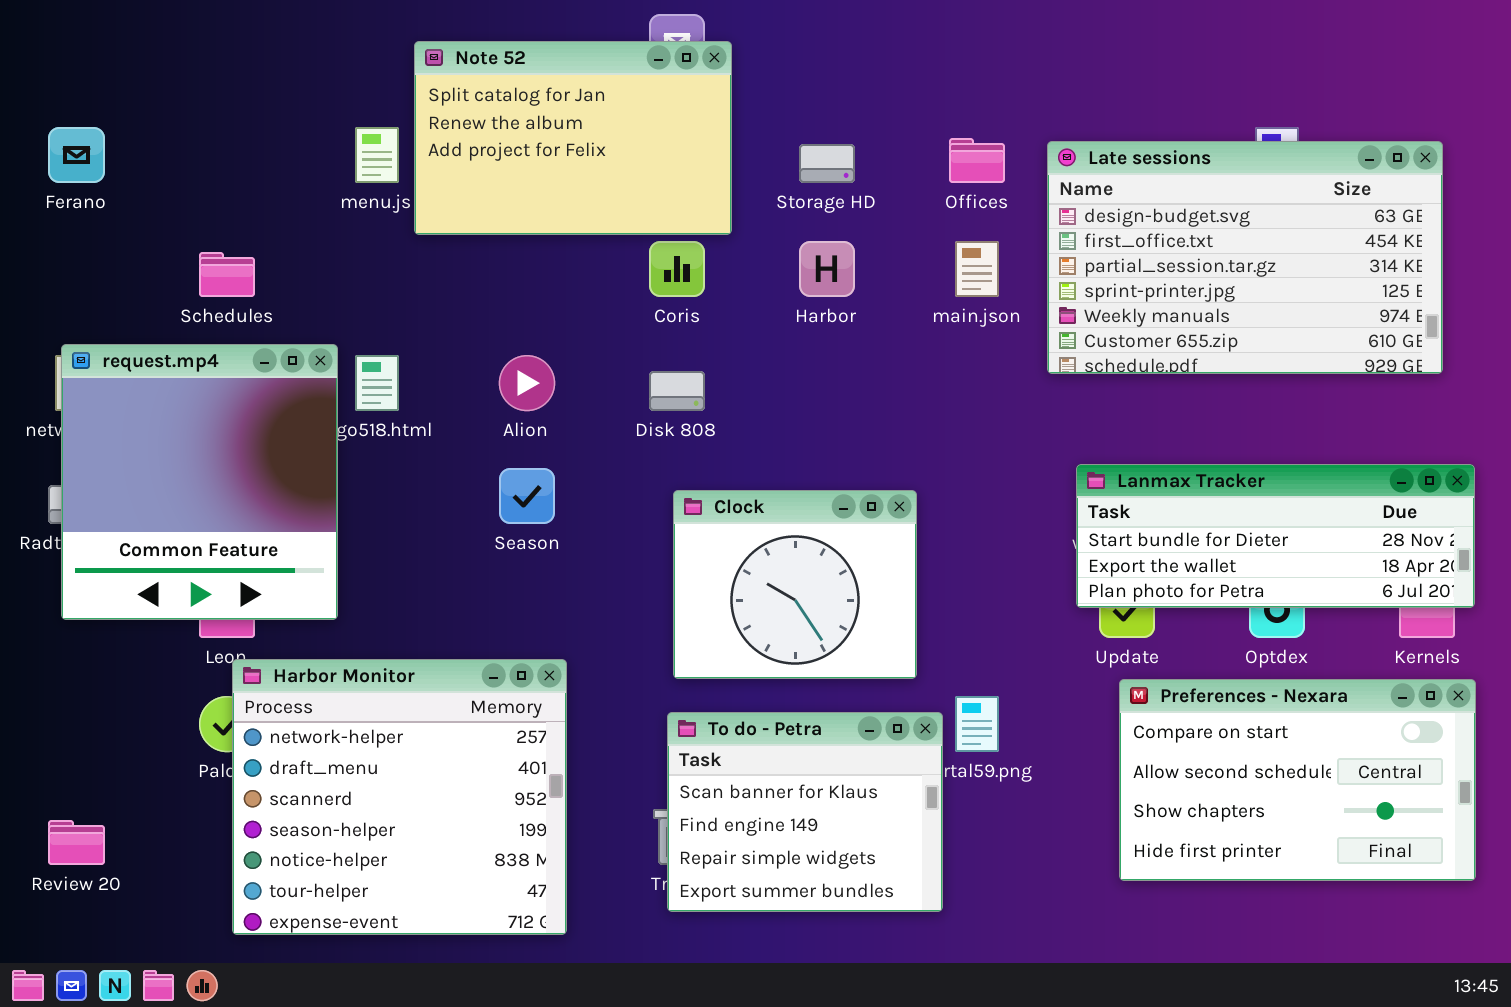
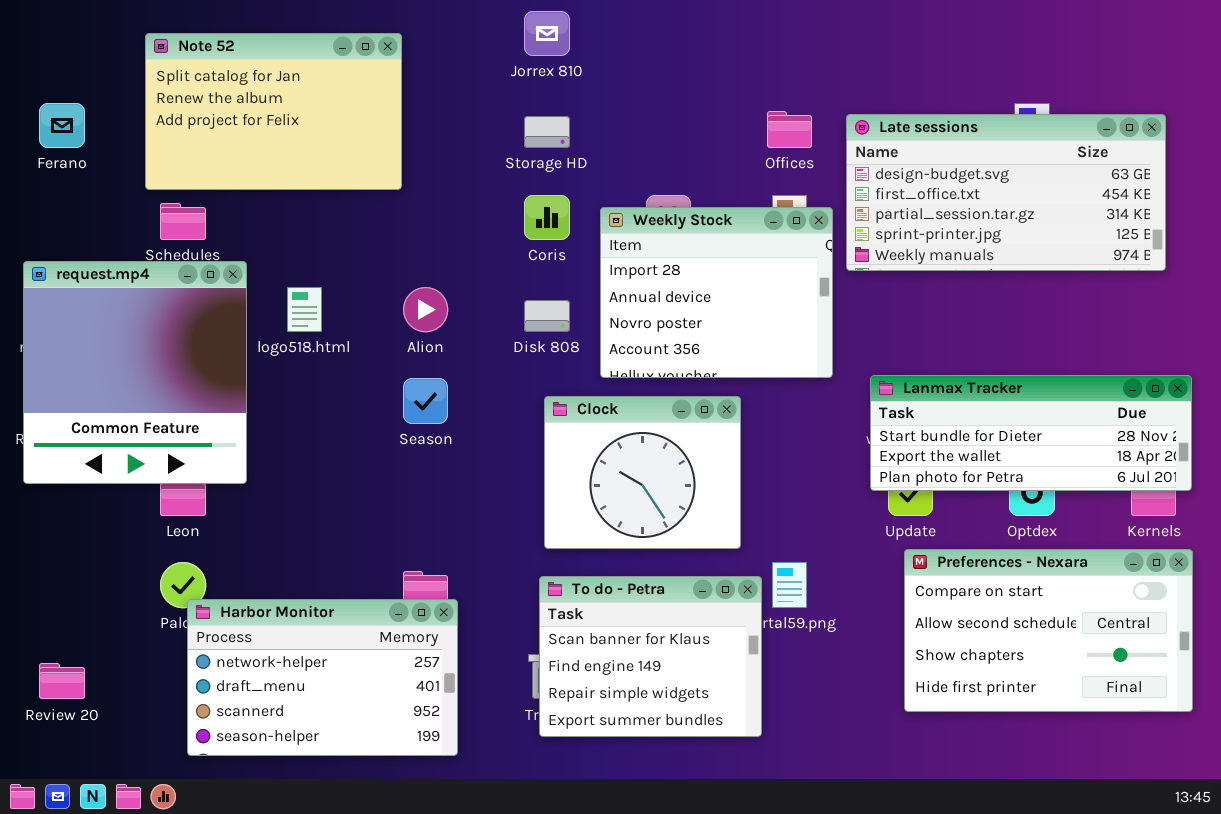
Note 52: [414,41,732,235] -> [145,33,402,190], moved
Late sessions: [1047,141,1443,374] -> [846,114,1166,271], resized
Storage HD: [799,144,855,183] -> [524,116,570,148], moved
Weekly Stock: none -> [600,207,833,378], opened
request.mp4: [61,344,338,620] -> [23,261,247,484], moved
Harbor Monitor: [232,659,567,935] -> [187,599,458,756], resized

